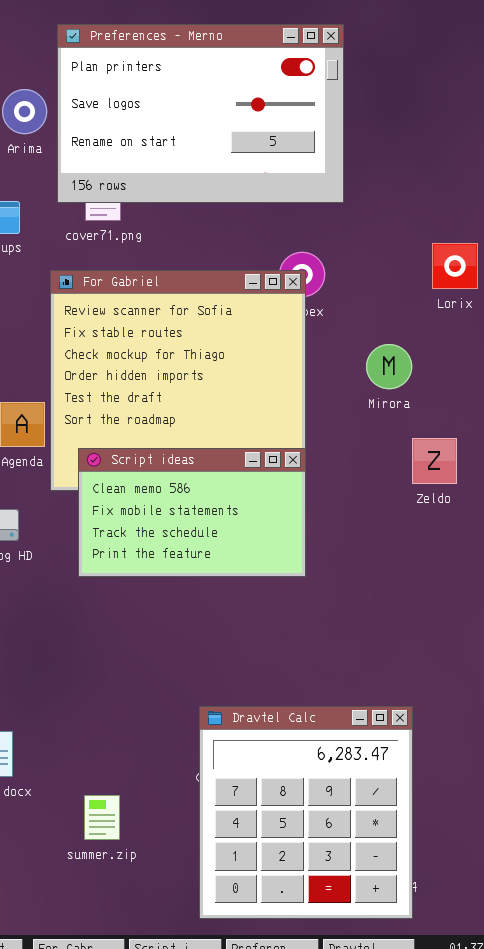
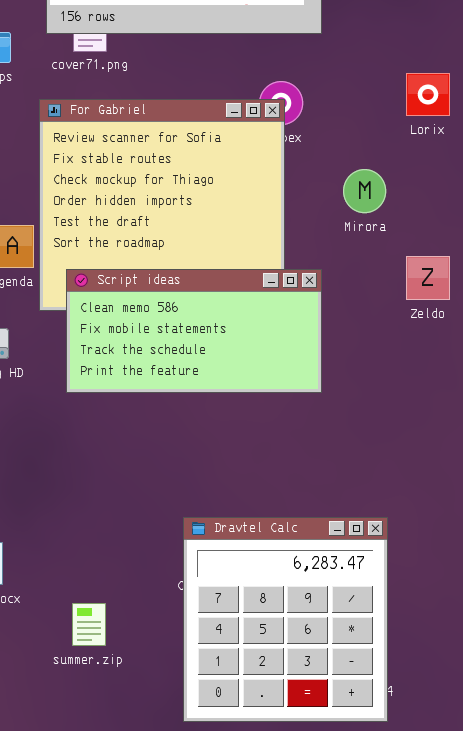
Zeldo: [412,438,457,484] -> [406,256,450,300], moved
Script ideas: [78,448,306,577] -> [66,269,322,393], resized

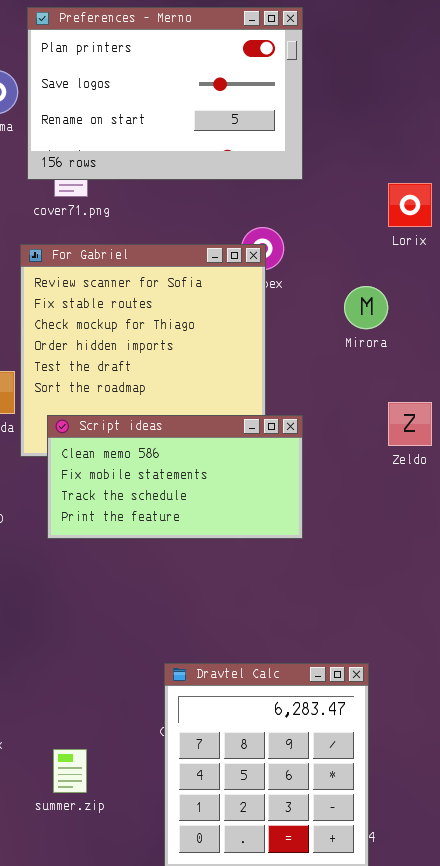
Lorix: [406,73,450,116] -> [388,183,432,227], moved
Mirora: [343,169,386,213] -> [344,286,388,329], moved

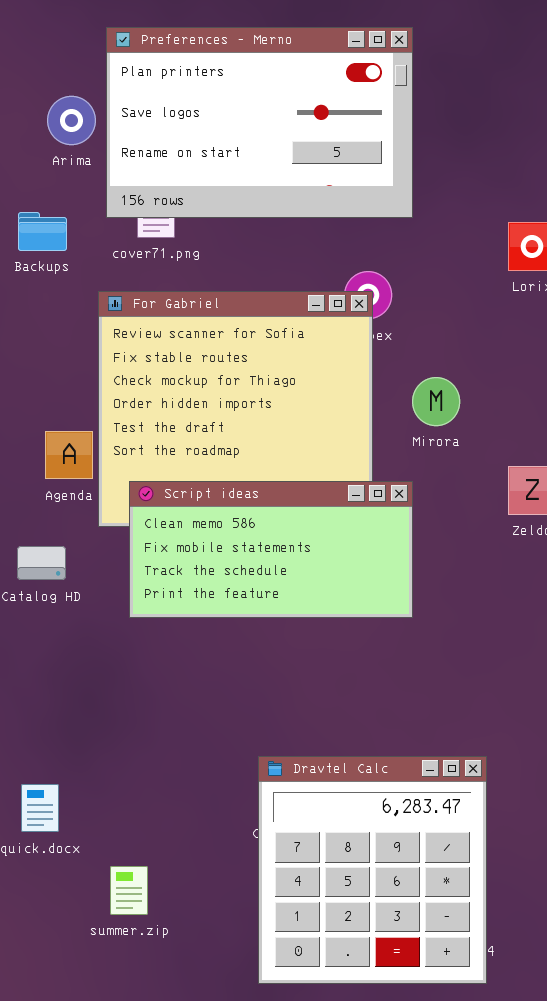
Mirora: [344,286,388,329] -> [412,377,460,426], moved
summer.zip: [53,749,87,793] -> [110,866,148,915], moved

